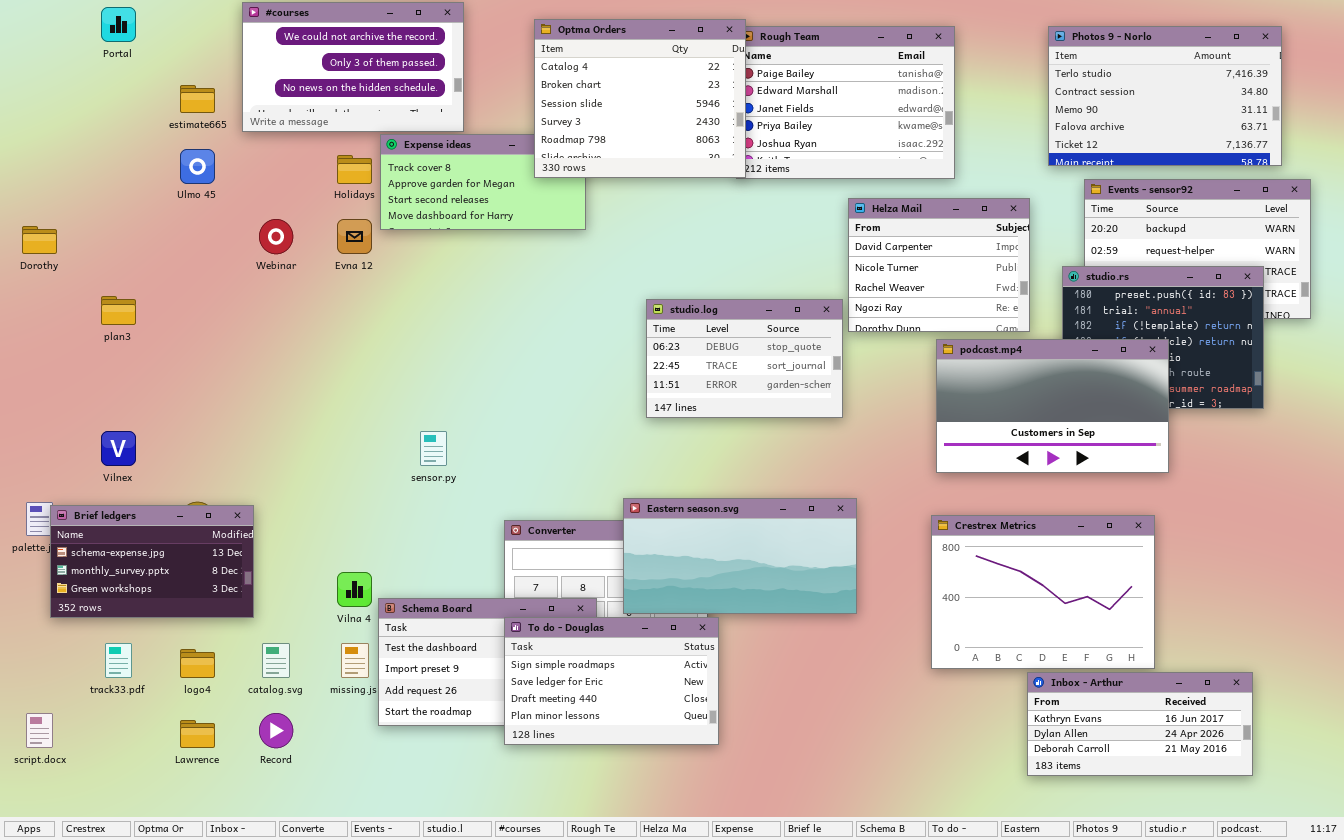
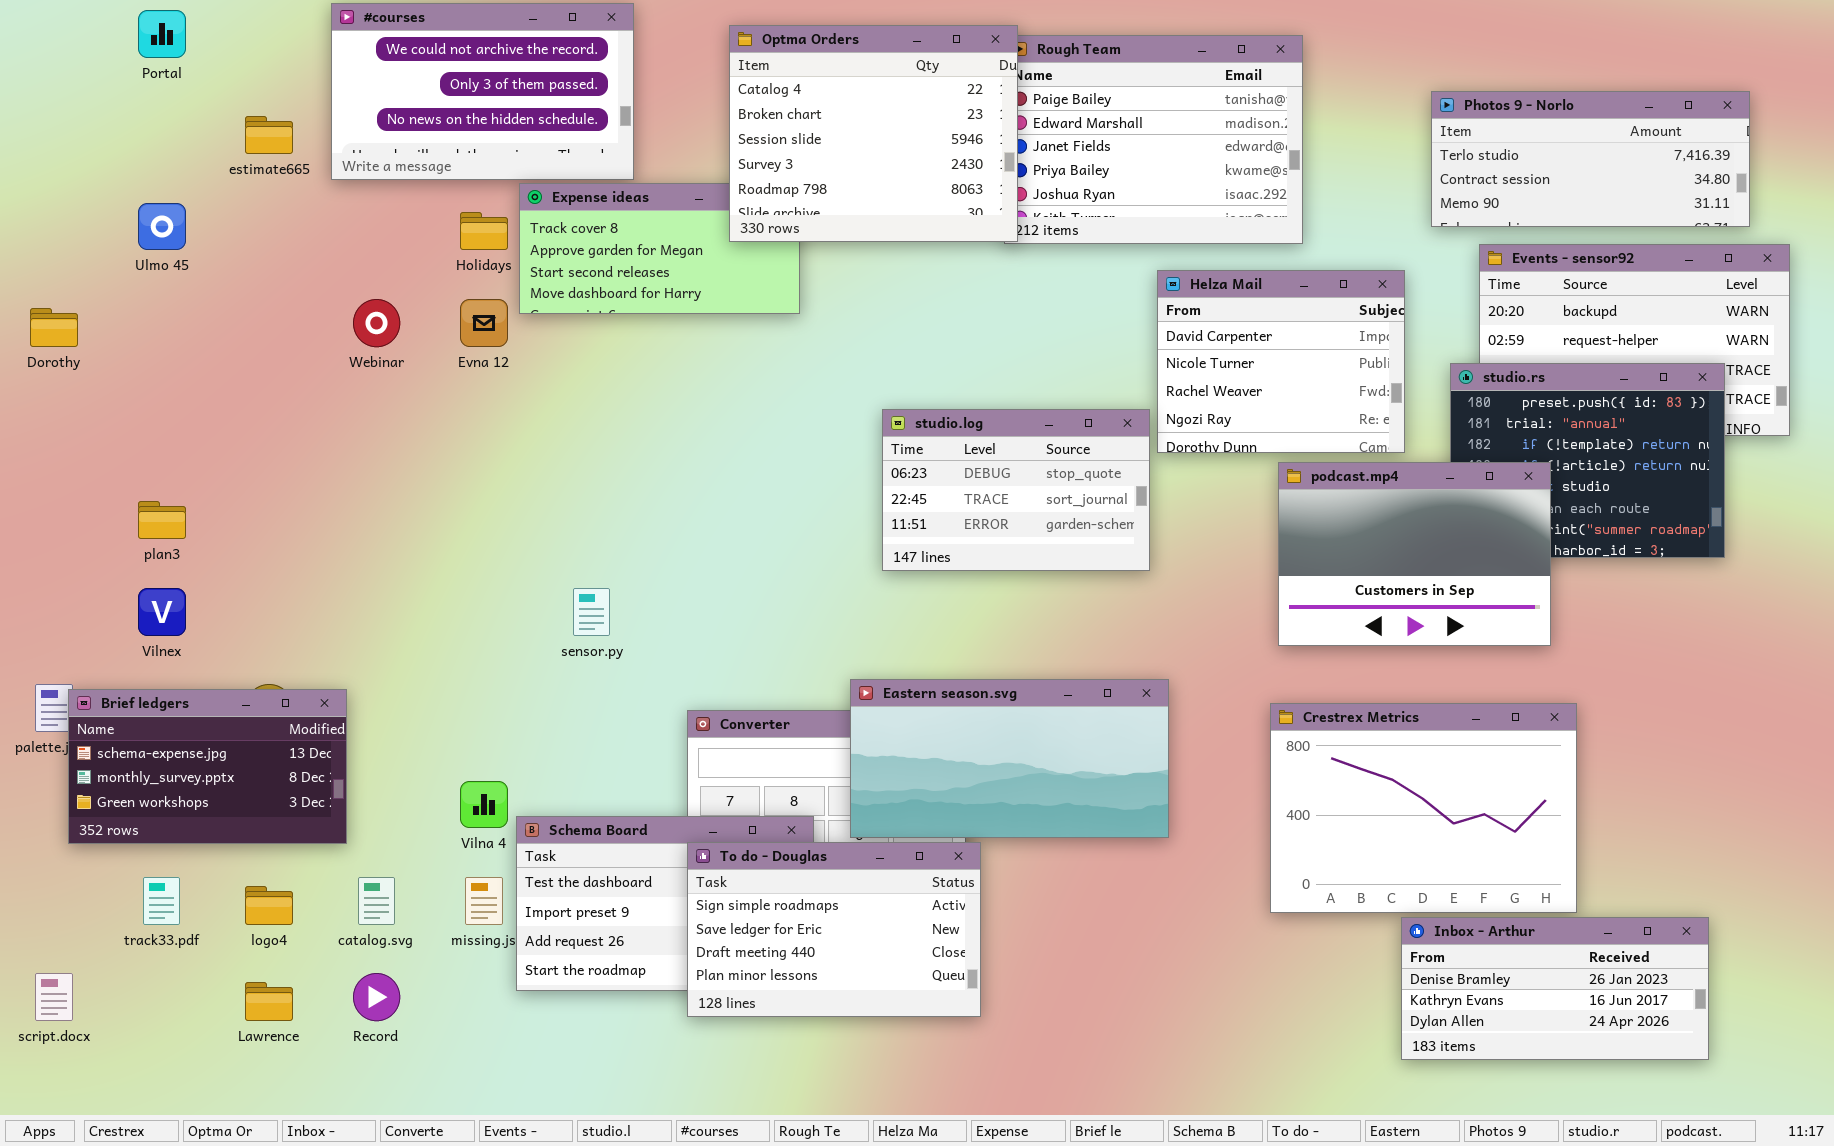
Photos 9 - Norlo: [1048,26,1282,166] -> [1431,91,1750,227], resized
Ulmo 45: [180,149,215,184] -> [138,203,186,250], moved
plan3: [101,296,136,325] -> [138,501,186,539], moved
podcast.mp4: [936,339,1169,473] -> [1278,462,1551,646], resized
Inbox - Arthur: [1027,672,1253,776] -> [1401,917,1709,1060], scrolled up 1 row

